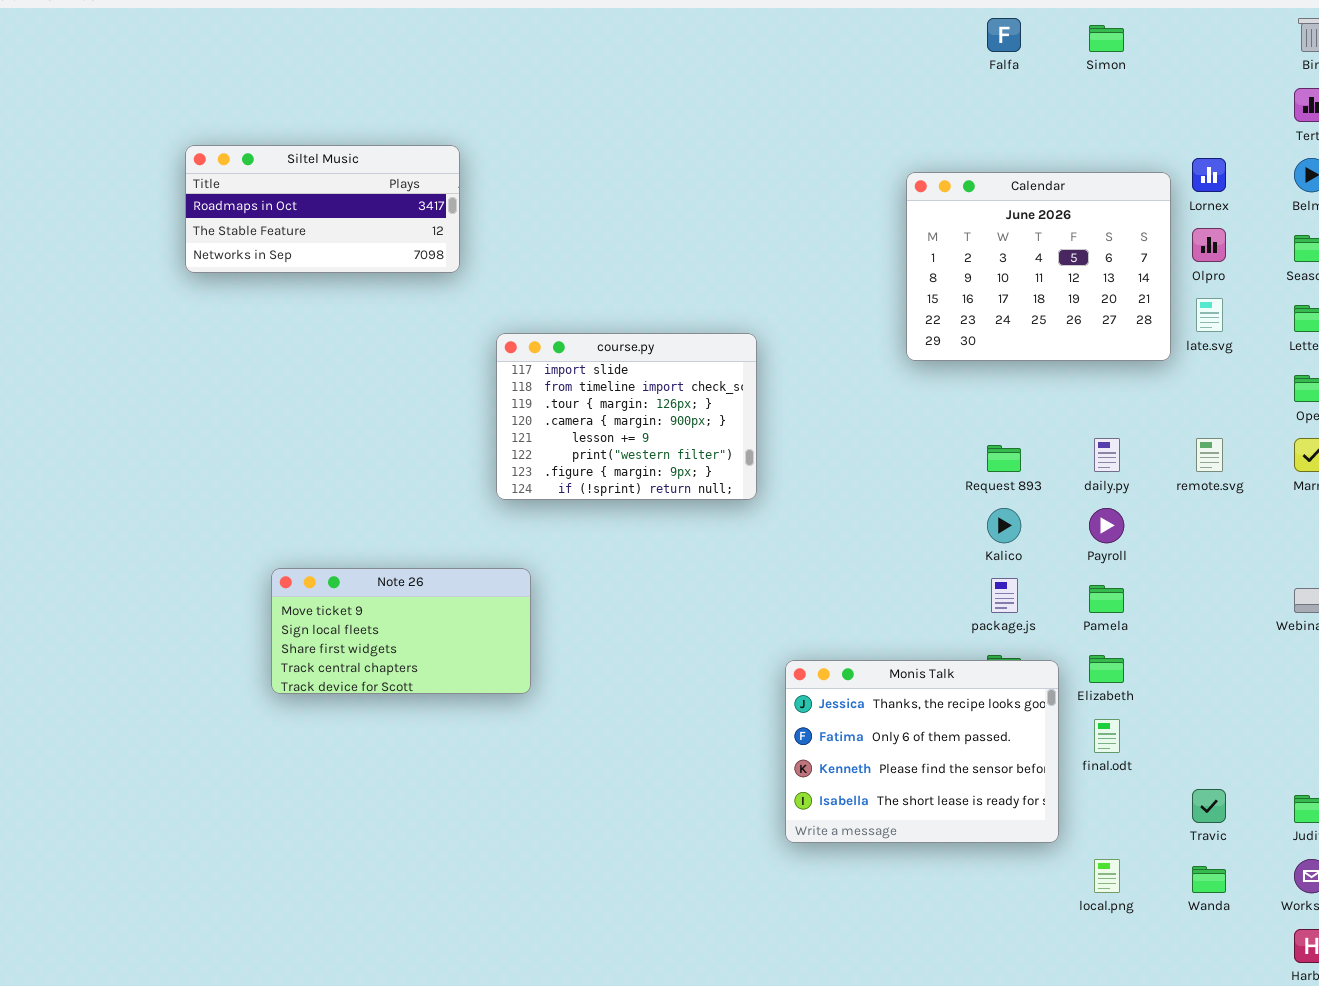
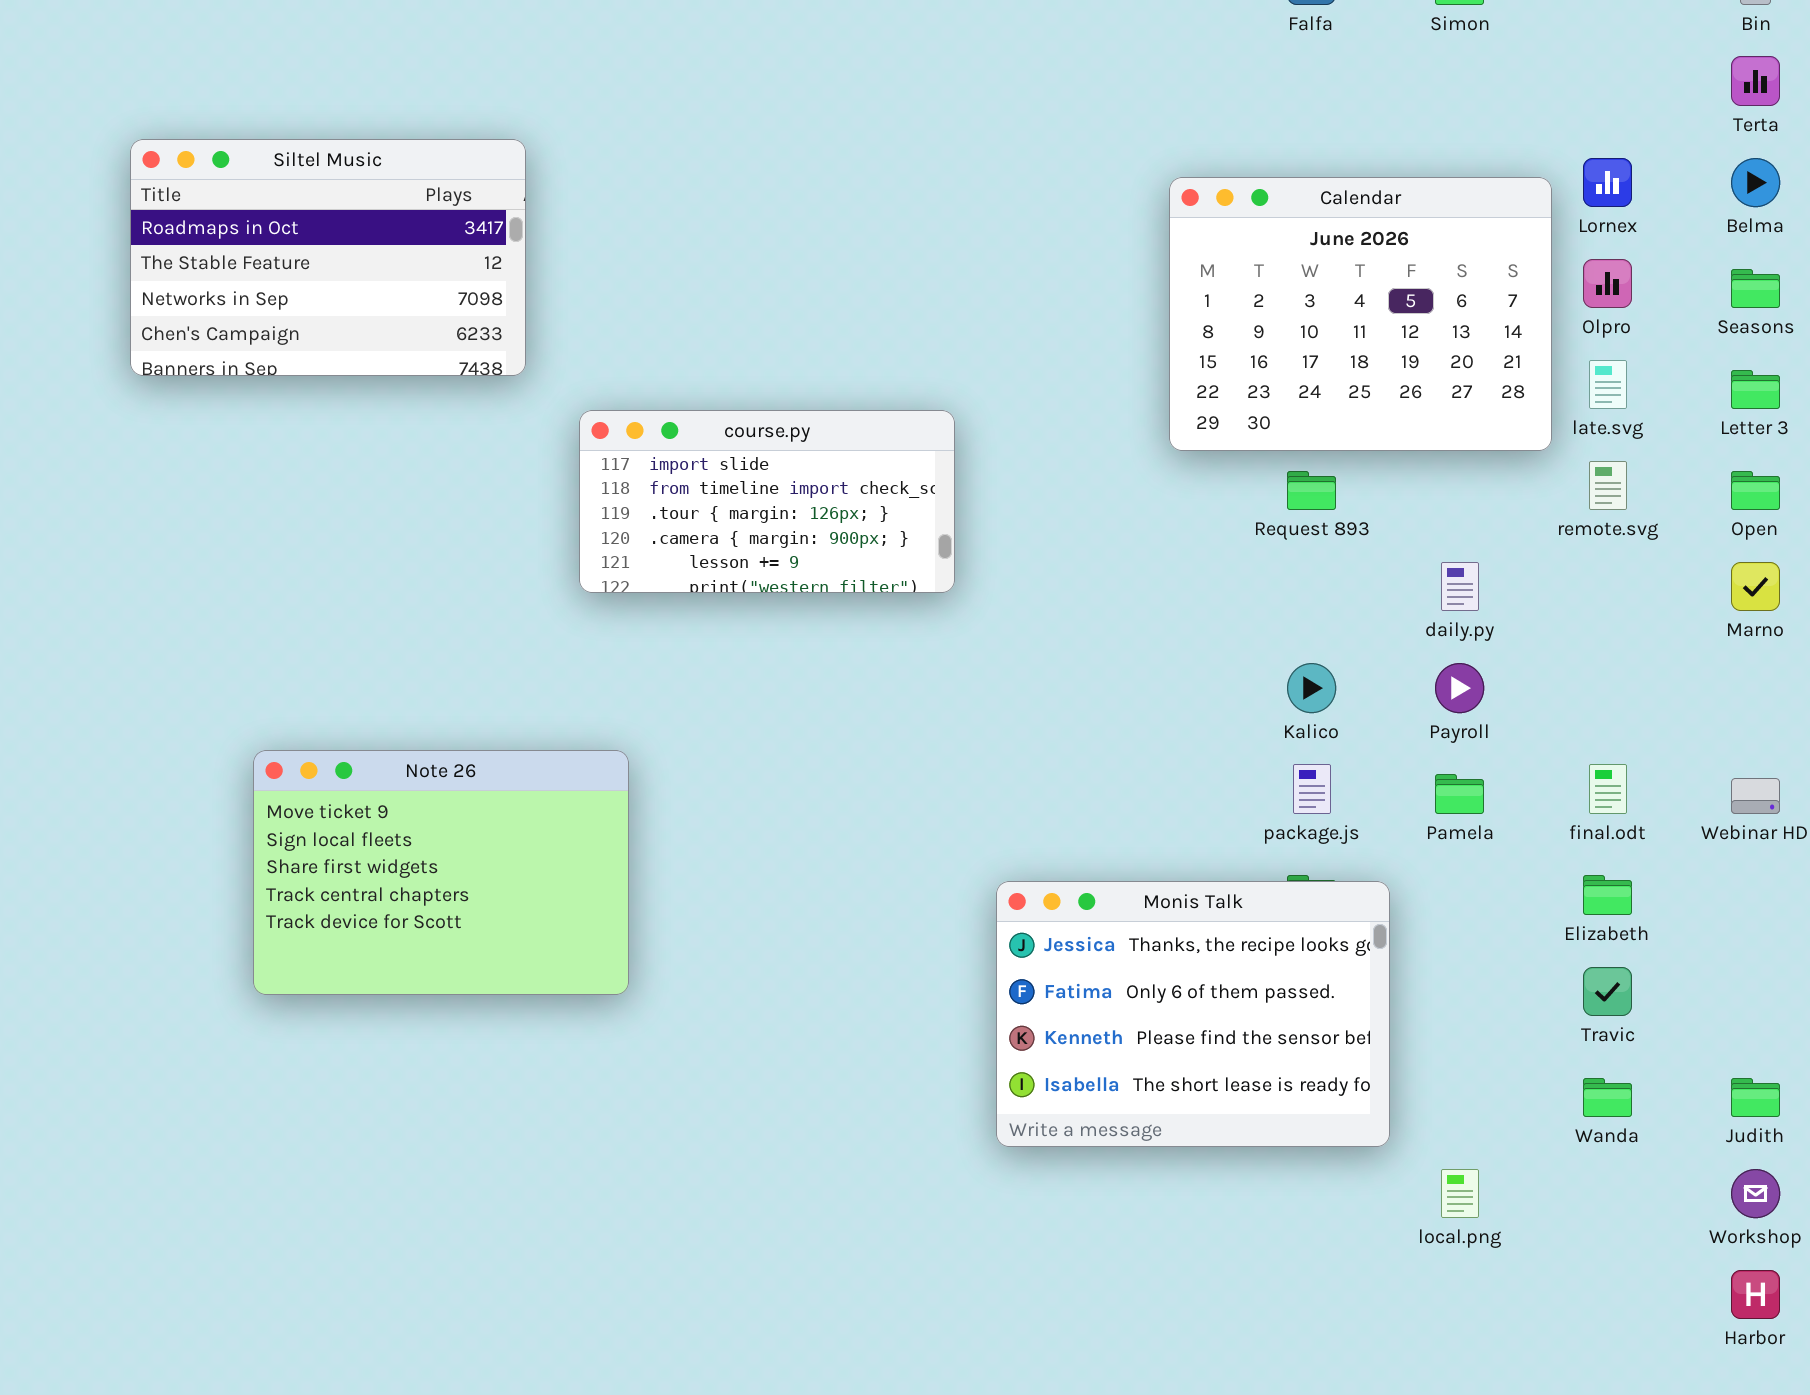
Siltel Music: [185,145,460,273] -> [130,139,526,376], resized
course.py: [496,333,757,500] -> [579,410,955,593], resized
remote.svg: [1196,438,1223,472] -> [1589,461,1627,510], moved
Request 893: [987,445,1021,472] -> [1287,471,1336,510], moved
Note 26: [271,568,531,694] -> [253,750,629,995], resized
Elizabeth: [1089,655,1124,683] -> [1583,875,1632,915], moved
final.odt: [1094,719,1120,753] -> [1589,764,1627,814], moved
Travic: [1192,789,1226,823] -> [1583,967,1632,1016], moved
Wanda: [1192,866,1226,893] -> [1583,1078,1632,1117], moved

